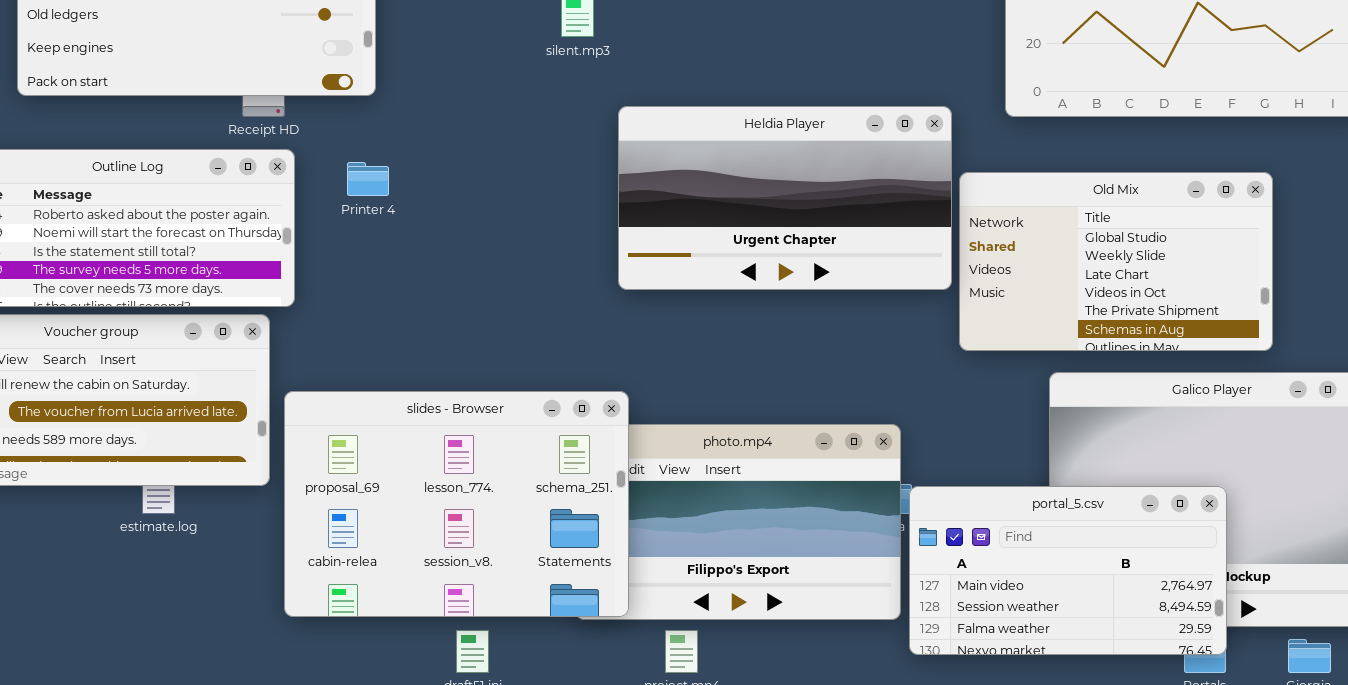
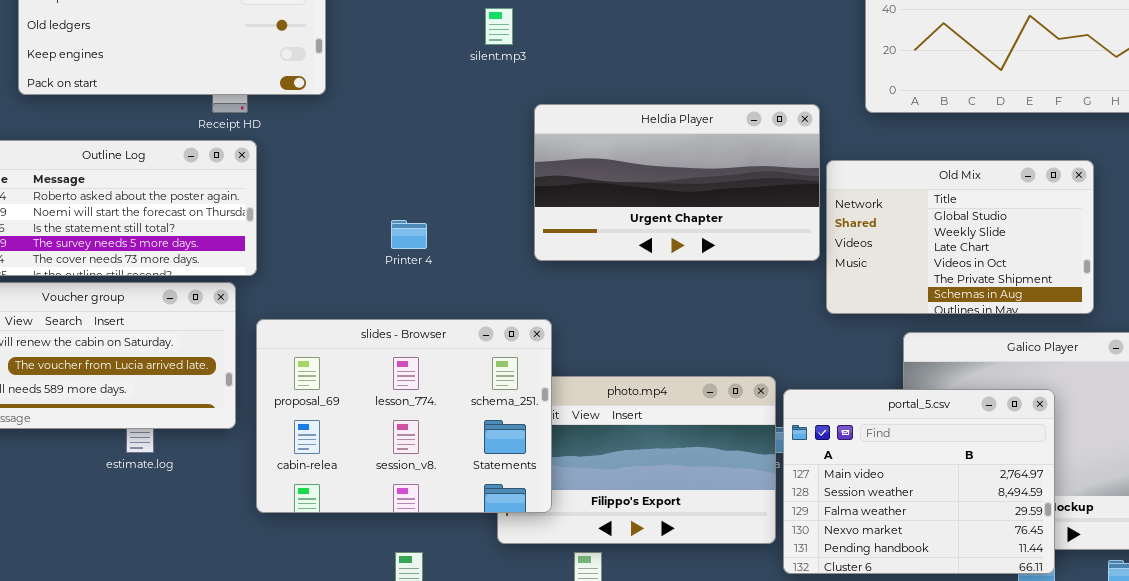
Printer 4: [347,162,389,196] -> [391,220,427,249], moved
slides - Browser: [284,391,629,617] -> [256,319,552,513], moved
portal_5.csv: [909,486,1227,655] -> [783,389,1055,574], resized

